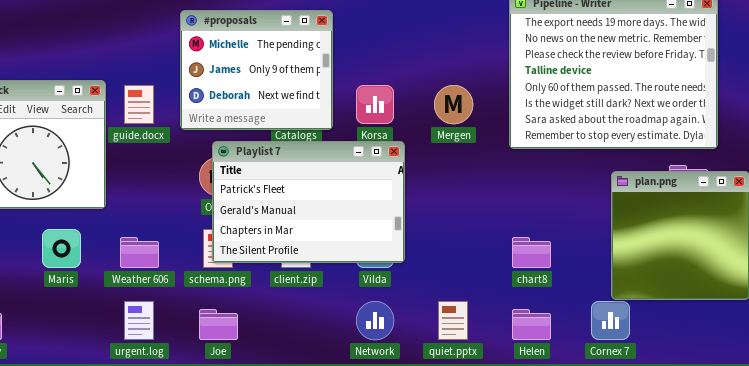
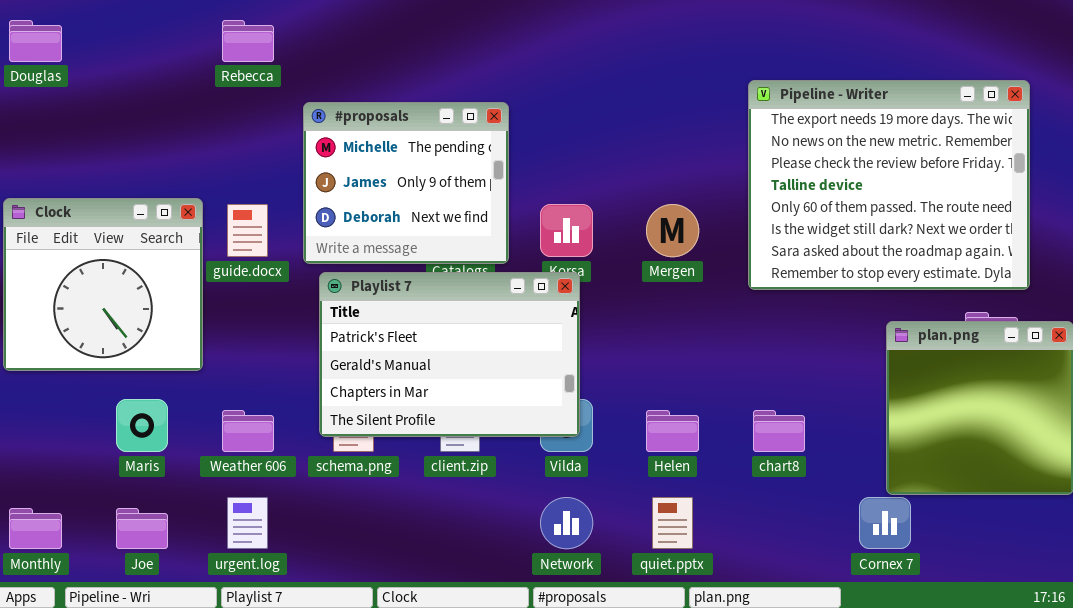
Playlist 7: [212,141,405,263] -> [319,272,580,437], moved
Joe: [199,309,238,340] -> [116,508,168,549], moved
Helen: [512,309,551,340] -> [646,410,699,452], moved

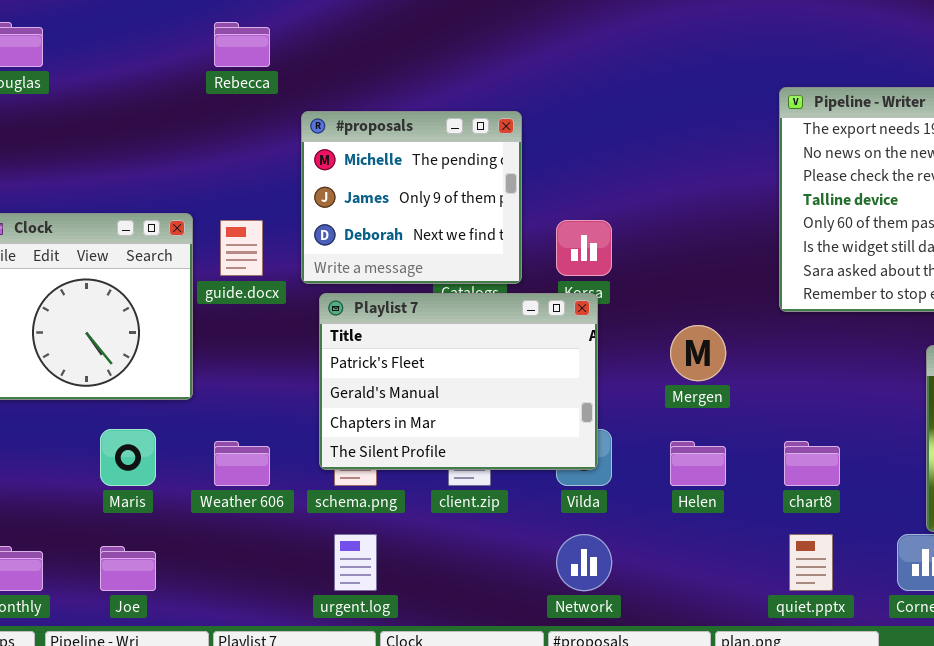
Mergen: [646,204,699,257] -> [670,325,726,381], moved
urgent.log: [227,497,268,549] -> [334,534,377,591], moved
quiet.pptx: [652,497,693,549] -> [789,534,833,591], moved

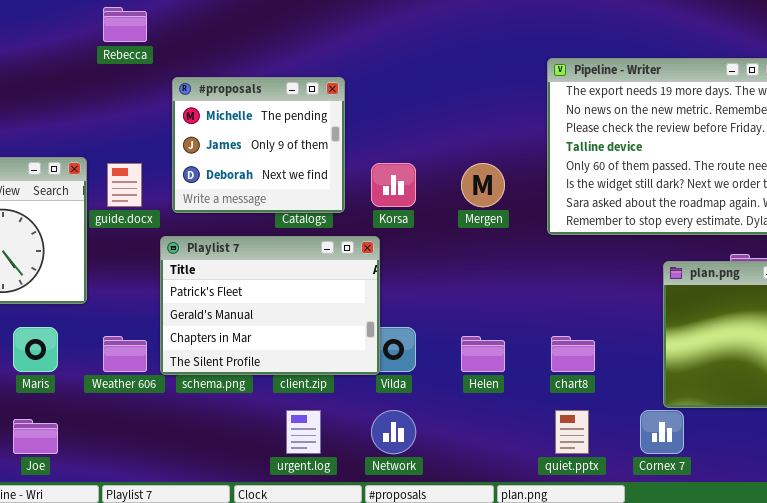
Playlist 7: [319,293,598,470] -> [160,236,380,375], moved
Mergen: [670,325,726,381] -> [461,163,505,207], moved
urgent.log: [334,534,377,591] -> [286,410,321,454], moved

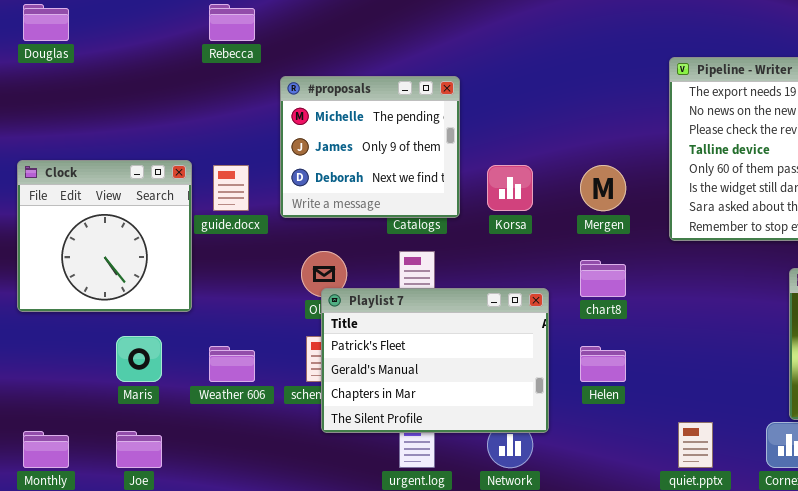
Playlist 7: [160,236,380,375] -> [321,288,549,433], moved
chart8: [551,336,595,372] -> [580,260,626,297], moved

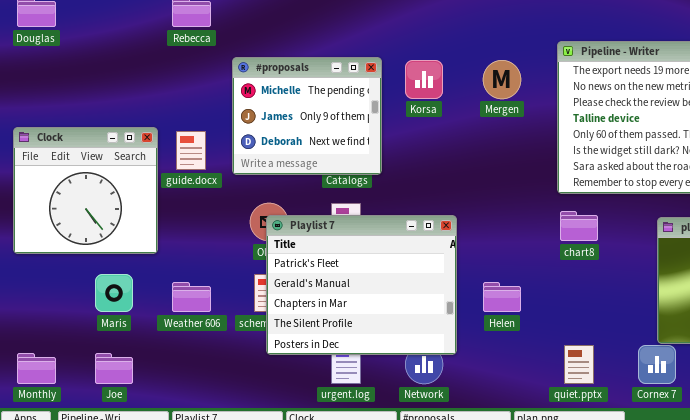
Korsa: [487,165,533,211] -> [405,60,443,99], moved
Mergen: [580,165,626,211] -> [483,60,521,99], moved
chart8: [580,260,626,297] -> [560,211,598,241], moved
Playlist 7: [321,288,549,433] -> [266,215,457,355], resized

